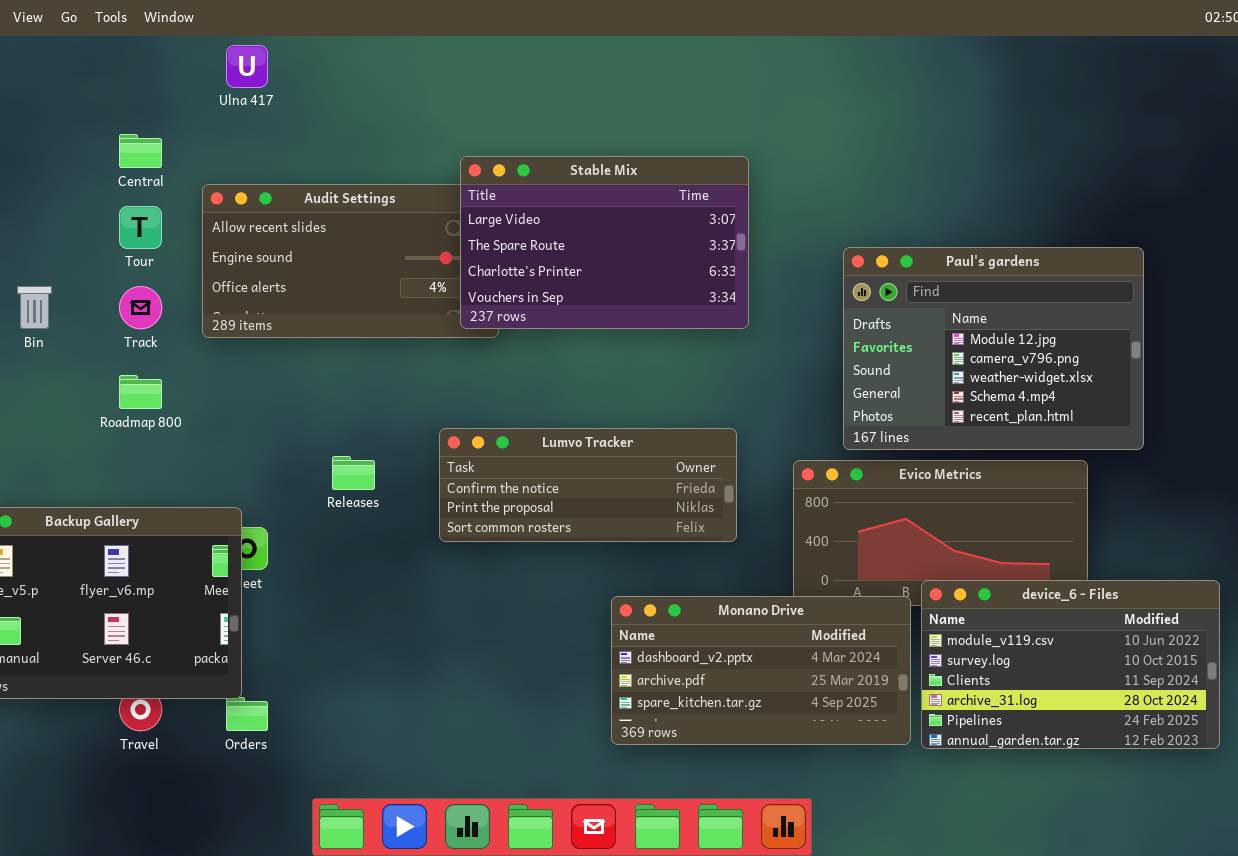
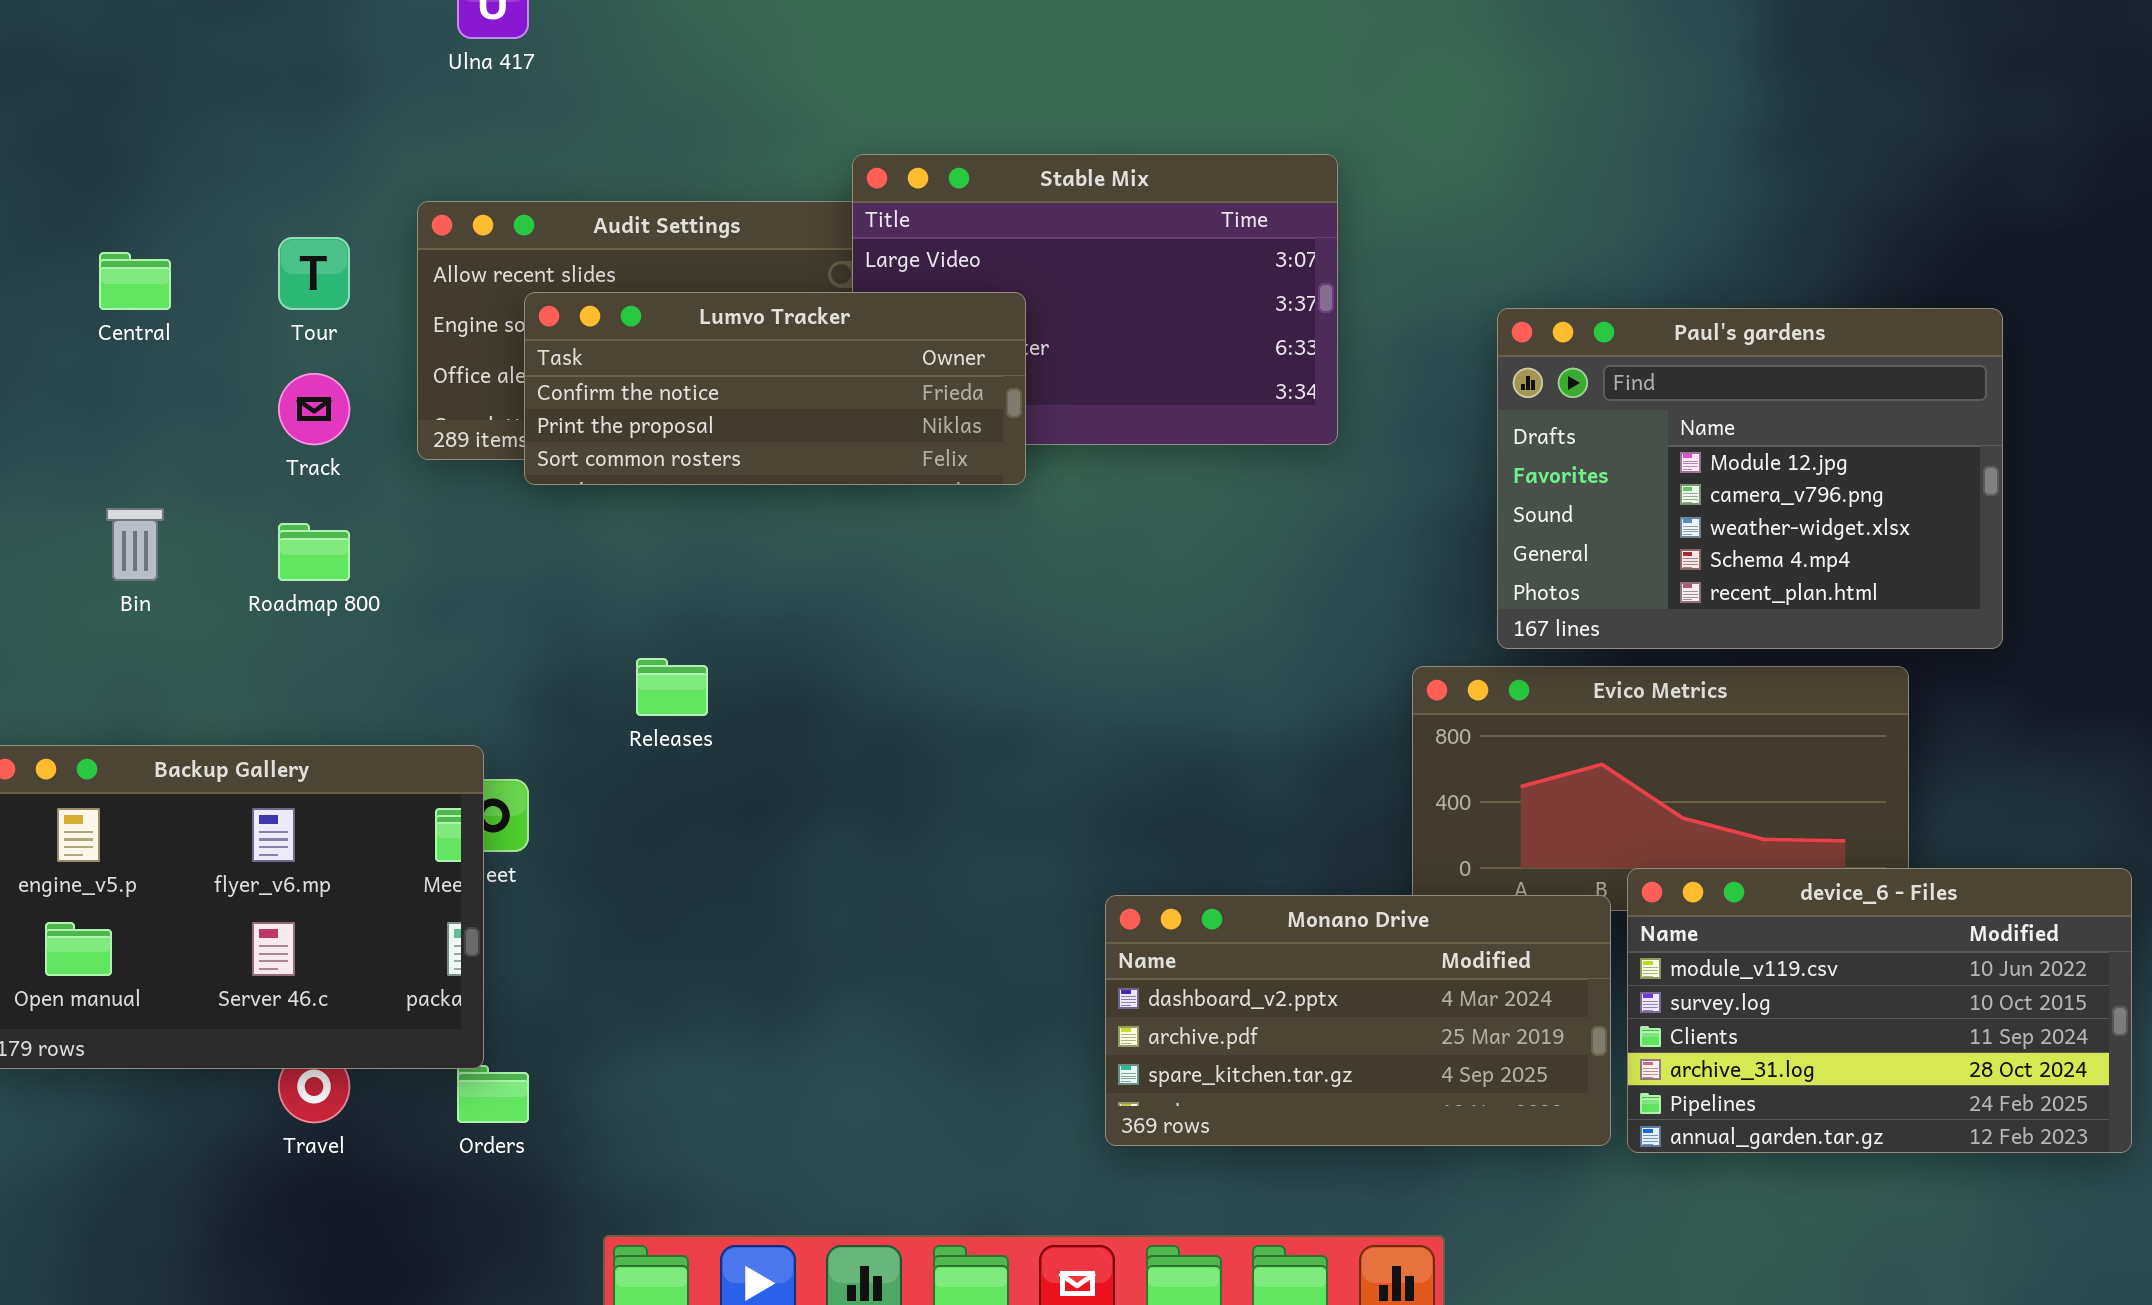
Central: [119,134,162,168] -> [99,252,171,310], moved
Bin: [17,286,52,329] -> [106,508,164,581], moved
Lumvo Tracker: [439,428,737,542] -> [524,292,1026,485], moved

